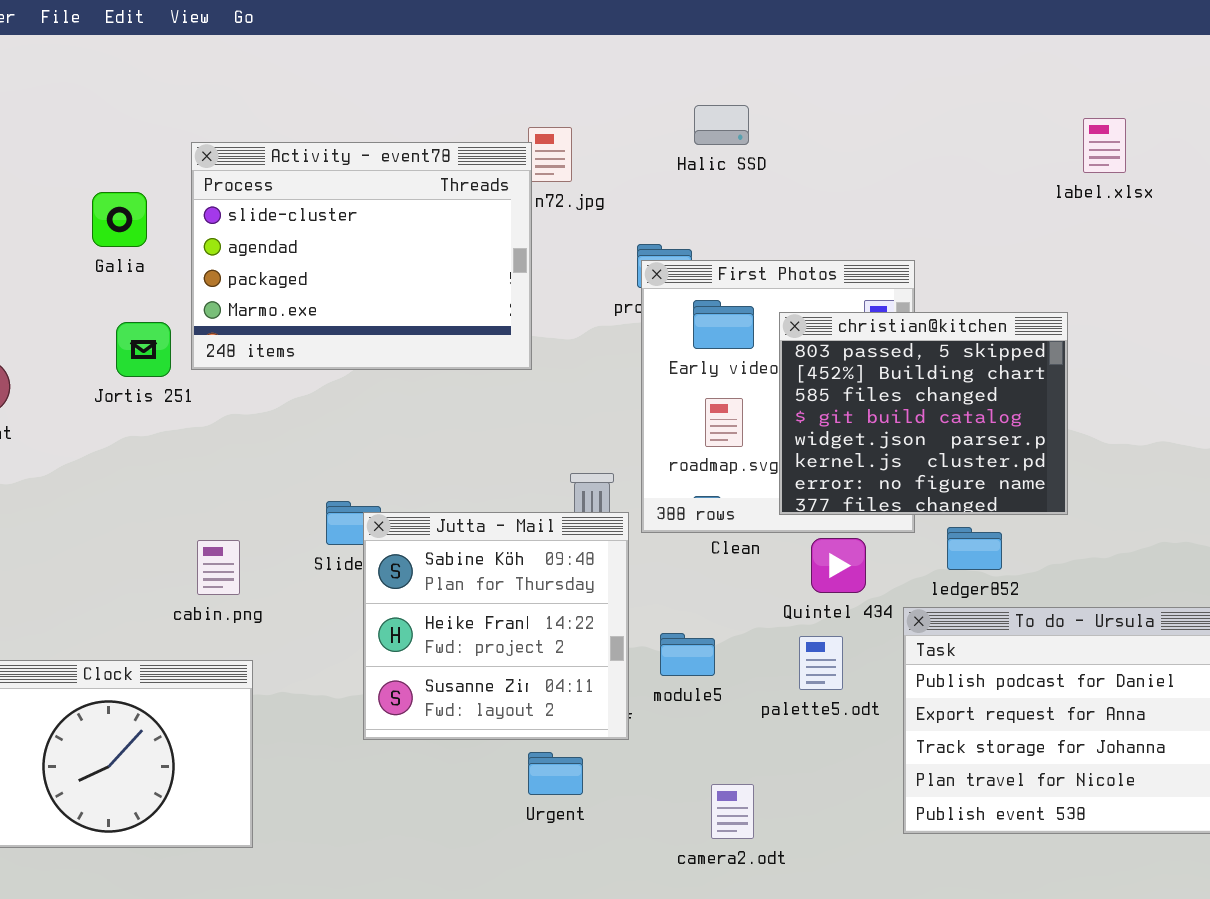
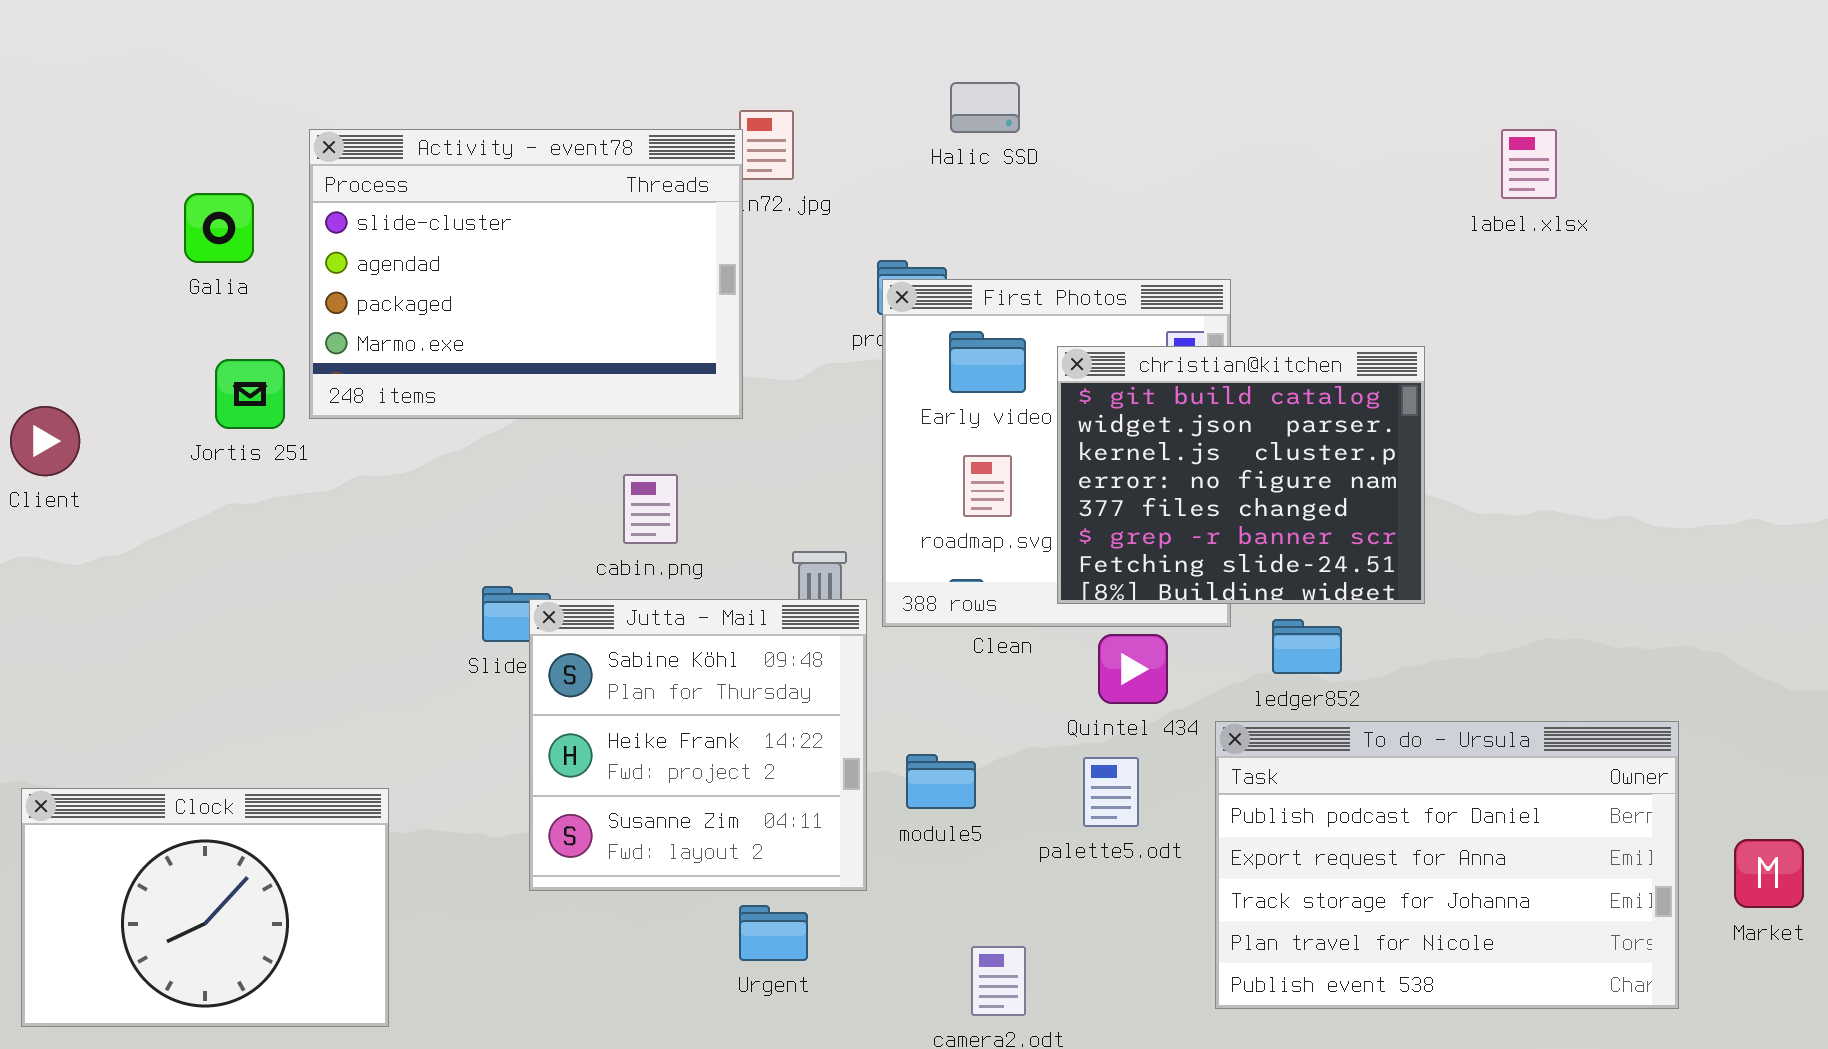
label.xlsx: [1083,118,1126,173] -> [1501,129,1557,199], moved
christian@kitchen: [779,312,1068,515] -> [1057,346,1425,604], scrolled down 3 rows
cabin.png: [197,540,240,595] -> [623,474,678,544], moved

